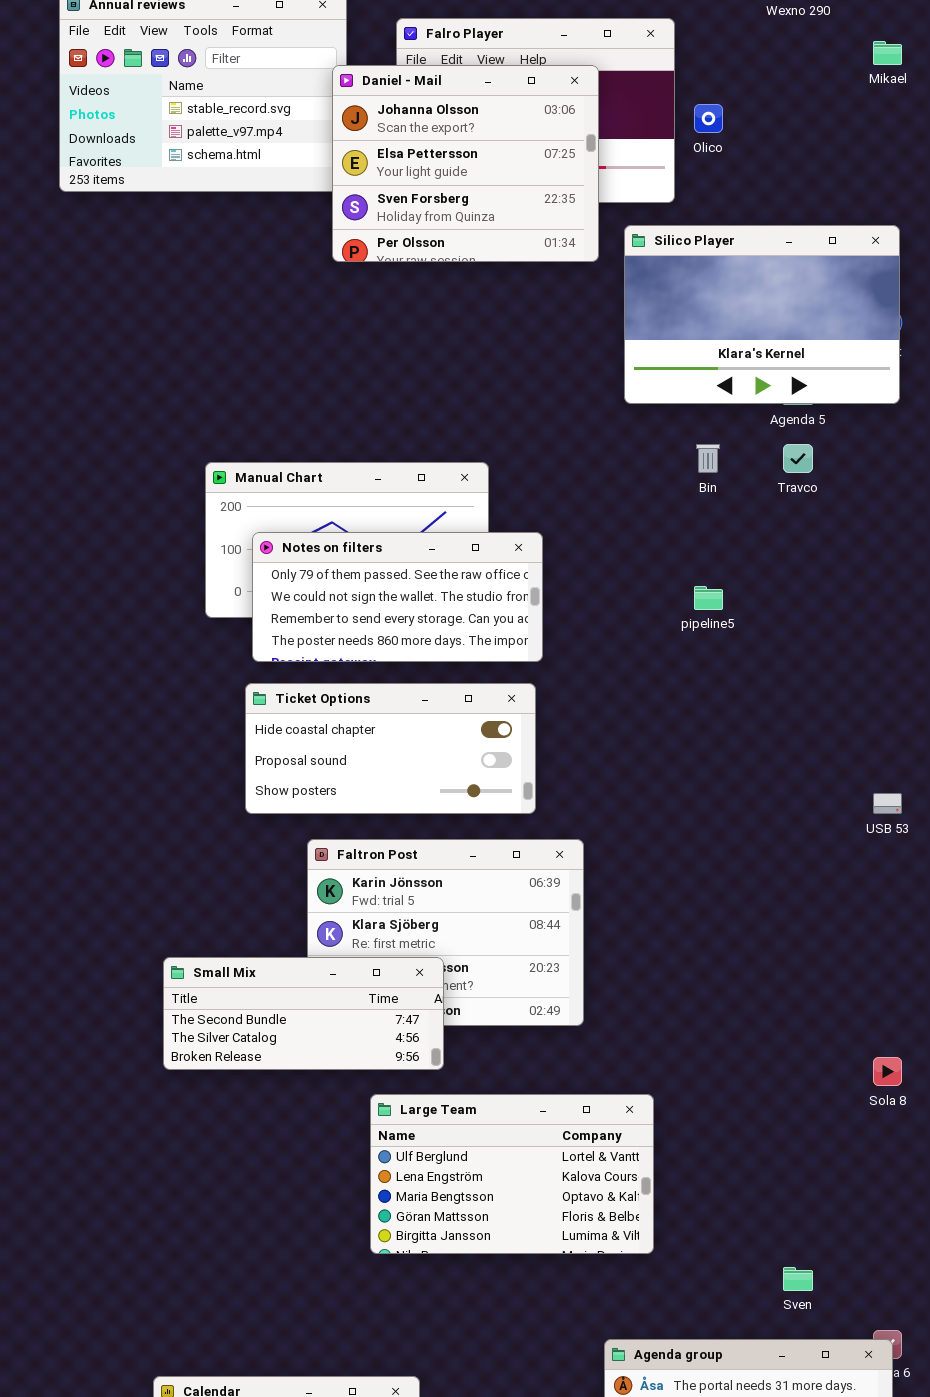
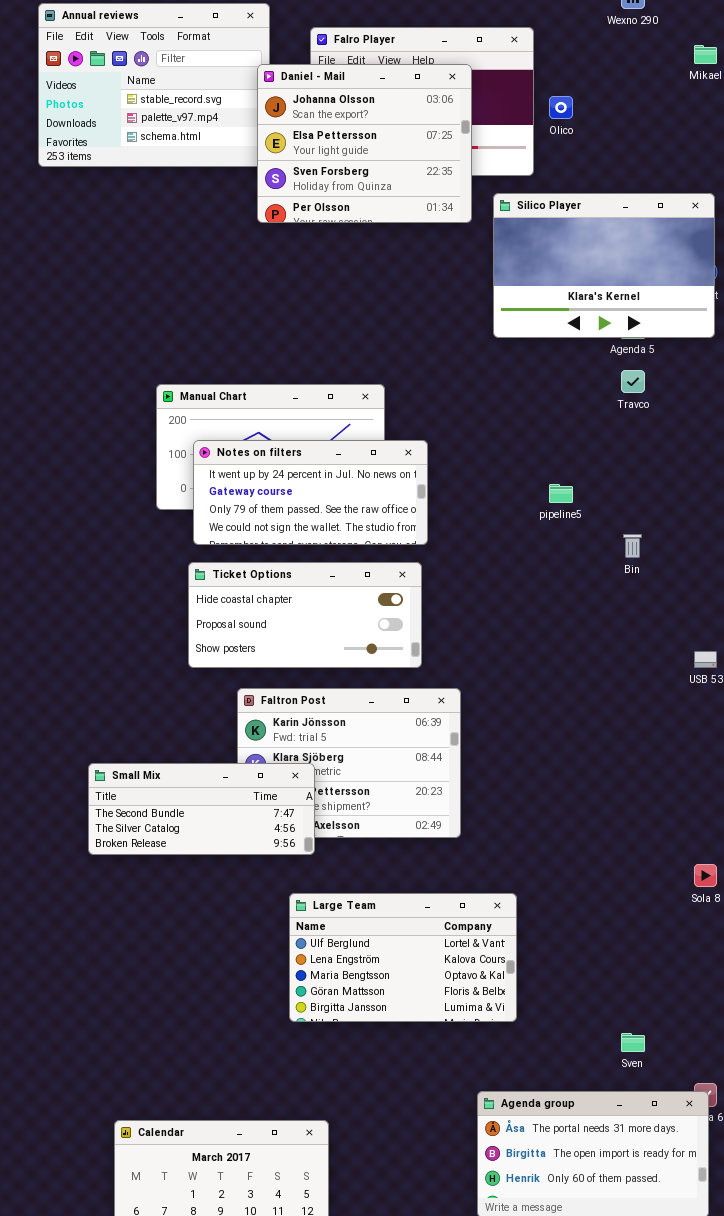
Bin: [696,444,720,473] -> [623,534,642,558], moved
Notes on filters: [252,532,543,662] -> [193,440,428,545], scrolled up 2 rows
Small Mix: [163,957,444,1070] -> [88,763,315,855], moved

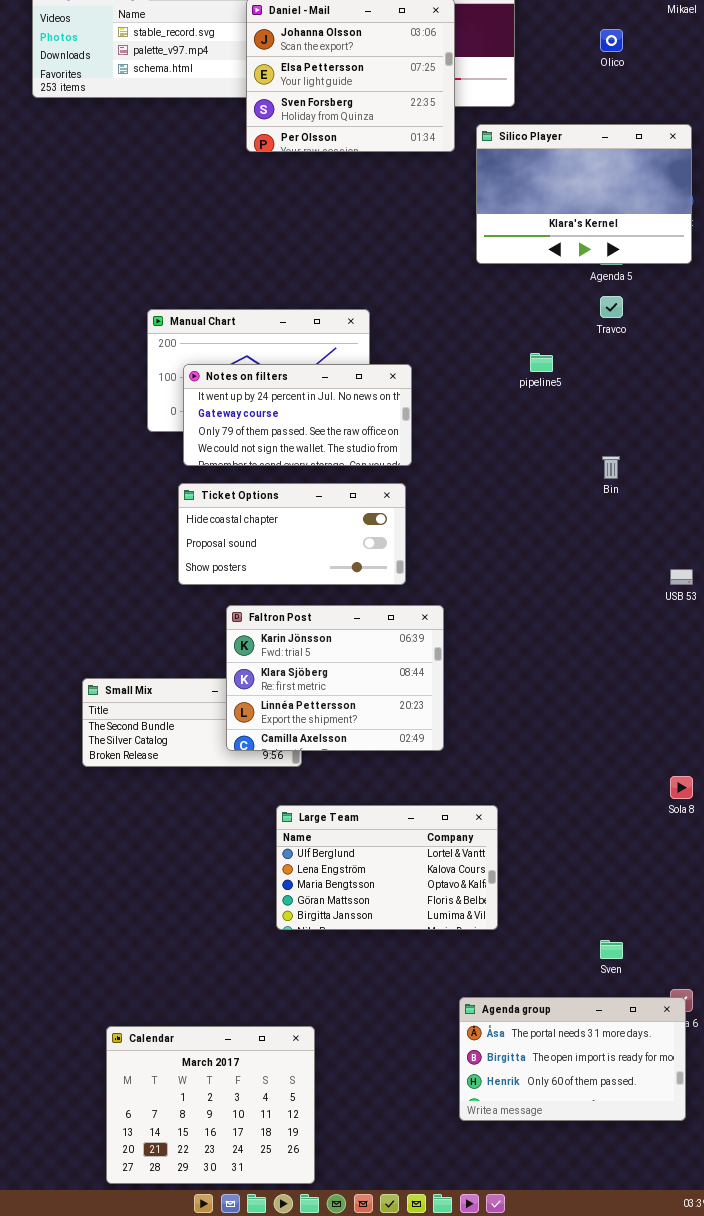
Olico: [549,96,573,119] -> [600,29,623,52], moved
pipeline5: [549,484,573,503] -> [530,353,553,372], moved
Faltron Post: [237,688,461,838] -> [226,605,444,751], raised

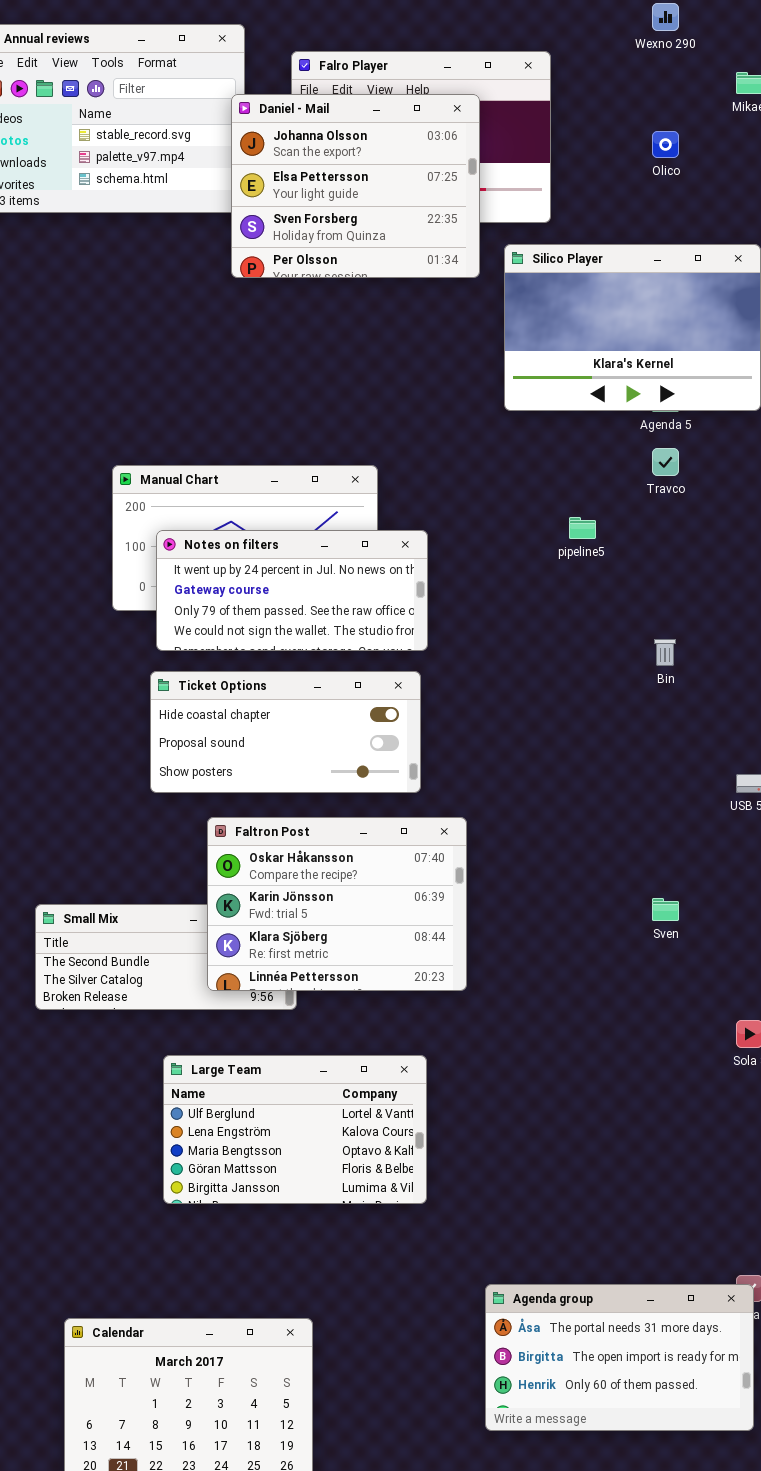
Faltron Post: [226,605,444,751] -> [207,817,467,991], scrolled up 1 row
Large Team: [276,805,498,930] -> [163,1055,427,1204], moved
Sven: [600,940,623,959] -> [652,898,679,921], moved

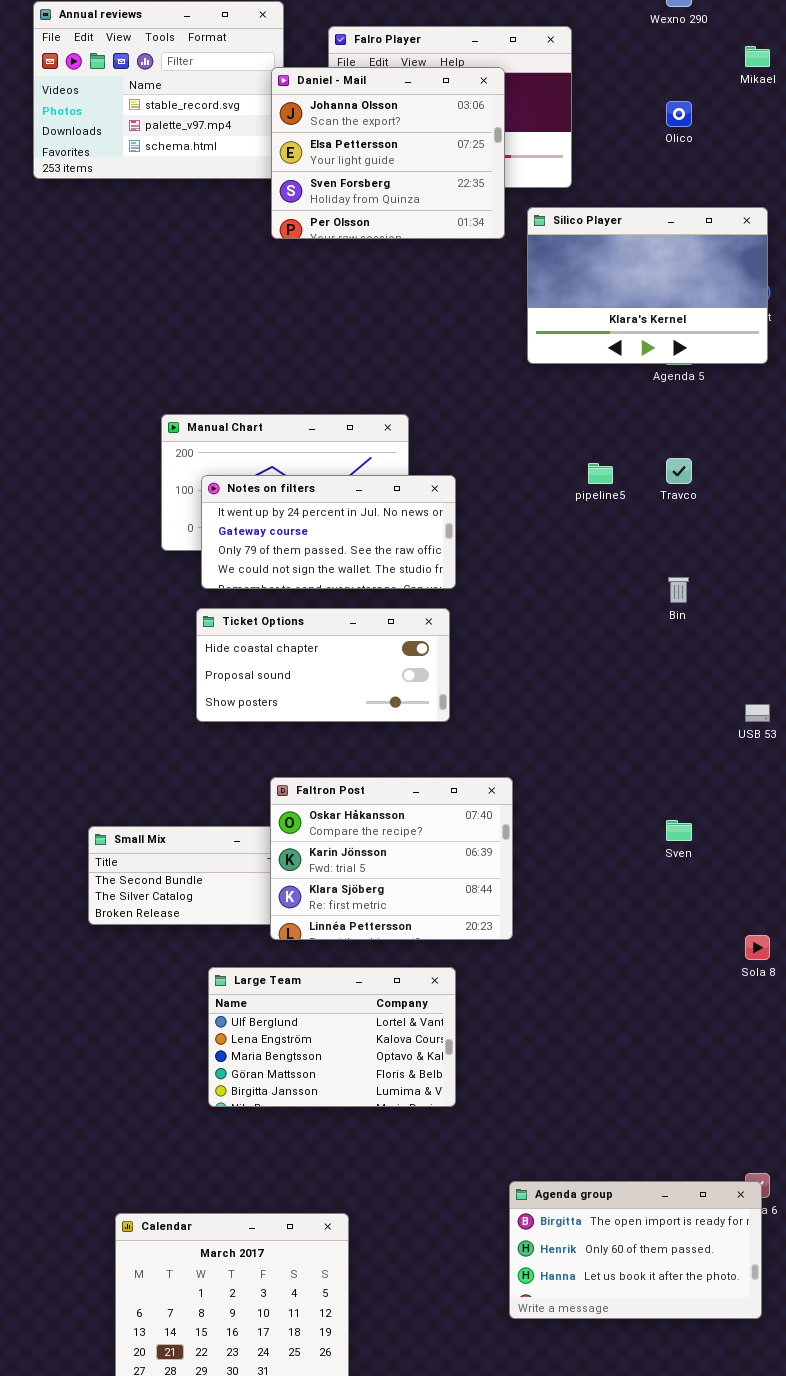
Travco: [652,448,679,476] -> [666,458,692,484], moved
Faltron Post: [207,817,467,991] -> [270,777,513,940], moved
Agenda group: [485,1284,754,1431] -> [509,1181,762,1319], scrolled down 1 row

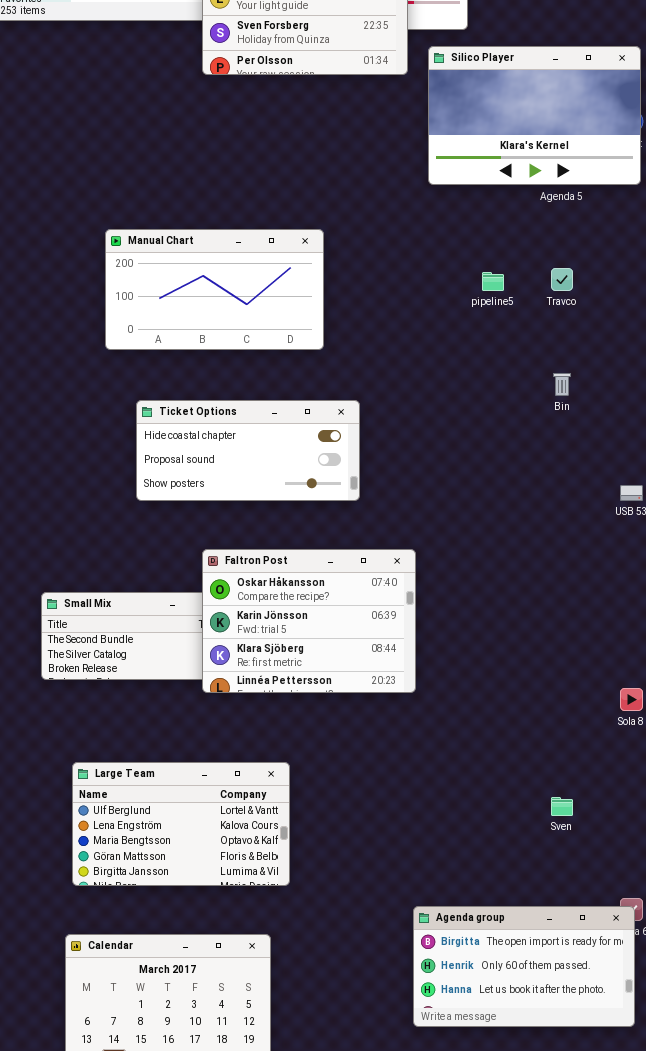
Notes on filters: [201,475,456,589] -> none, closed
Sven: [666,820,692,841] -> [551,797,573,816], moved
Large Team: [208,967,456,1107] -> [72,762,290,886], moved

